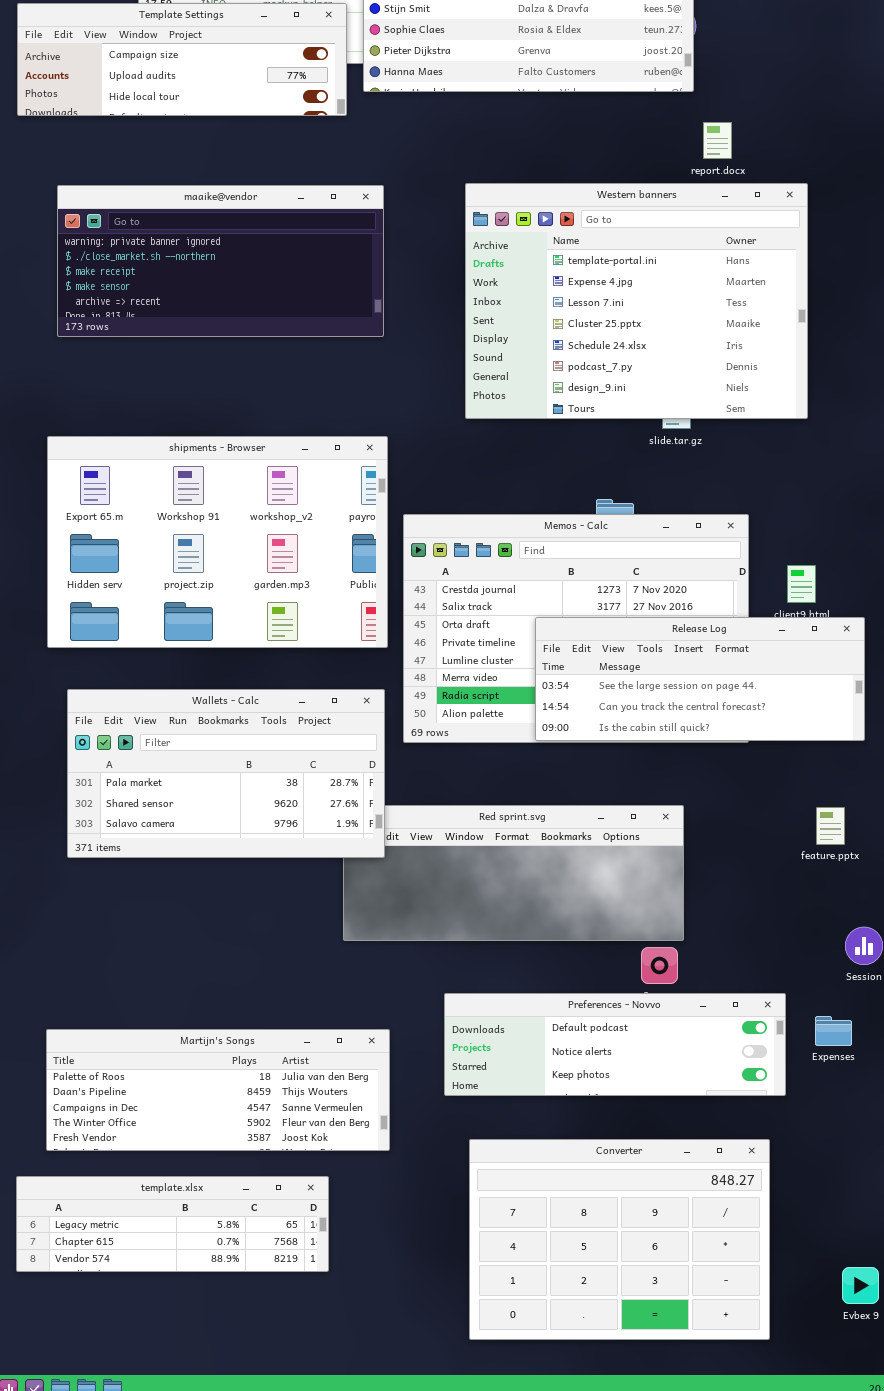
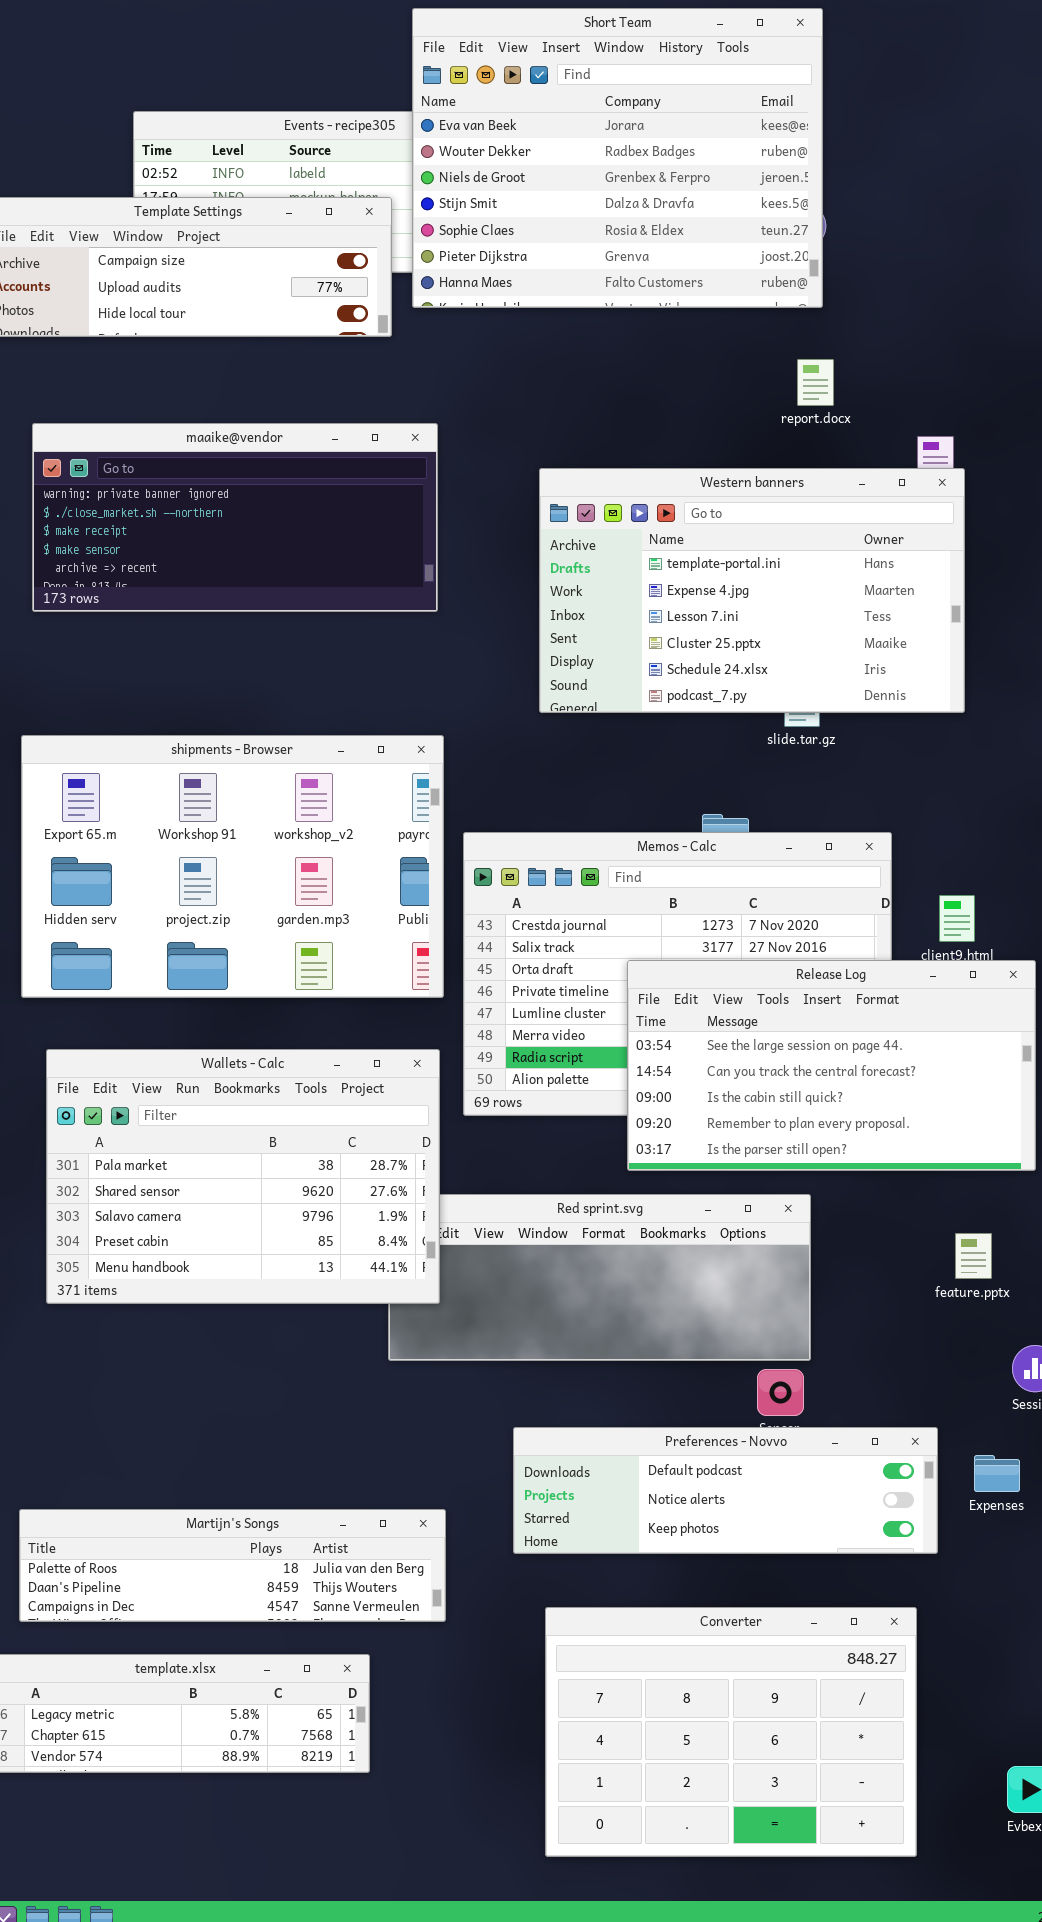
report.docx: [703,122,732,159] -> [797,359,834,406], moved
Western banners: [465,183,808,419] -> [539,468,965,713], resized
Release Log: [535,617,865,741] -> [627,960,1036,1171], resized
Wallets - Calc: [67,689,385,858] -> [46,1049,440,1304], resized
feature.pptx: [816,807,845,845] -> [955,1233,992,1279], moved
Martijn's Songs: [46,1029,390,1151] -> [19,1509,446,1622], resized

